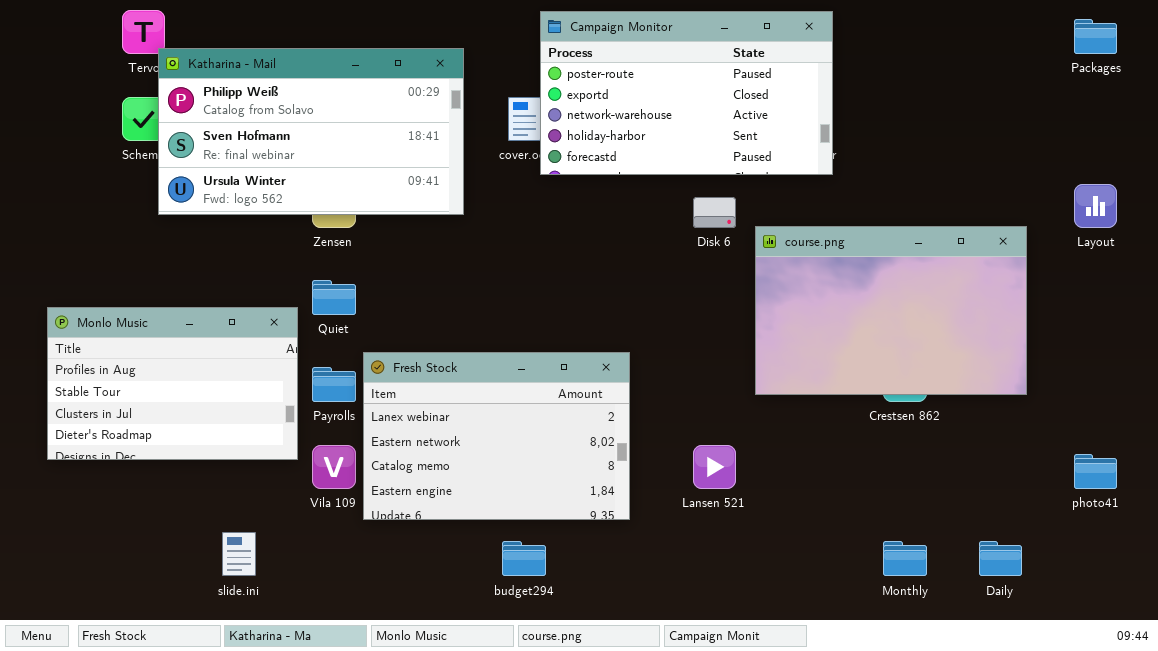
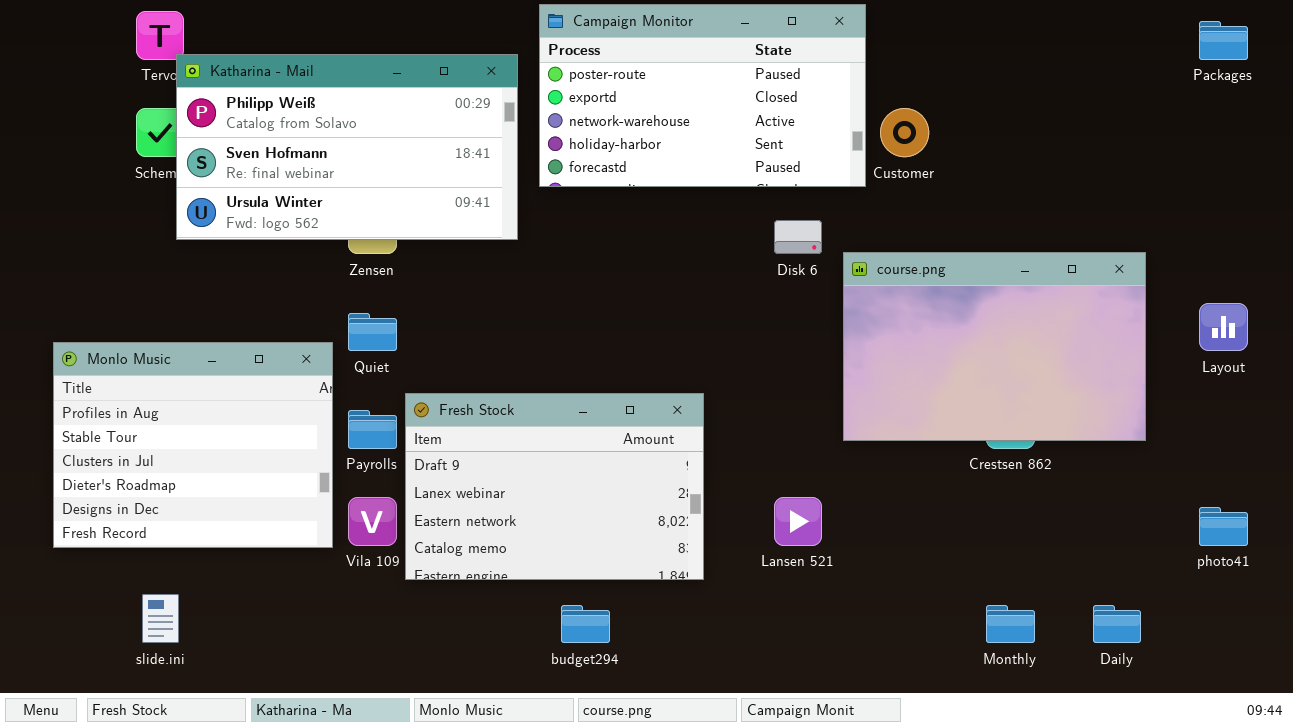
Campaign Monitor: [540,11,833,175] -> [539,4,866,187], moved
Layout: [1074,184,1117,228] -> [1199,303,1248,351], moved
Monlo Music: [47,307,298,460] -> [53,342,333,548], resized
Fresh Stock: [363,352,630,520] -> [405,393,704,580], scrolled up 1 row
slide.ini: [222,532,256,576] -> [142,594,179,643], moved

